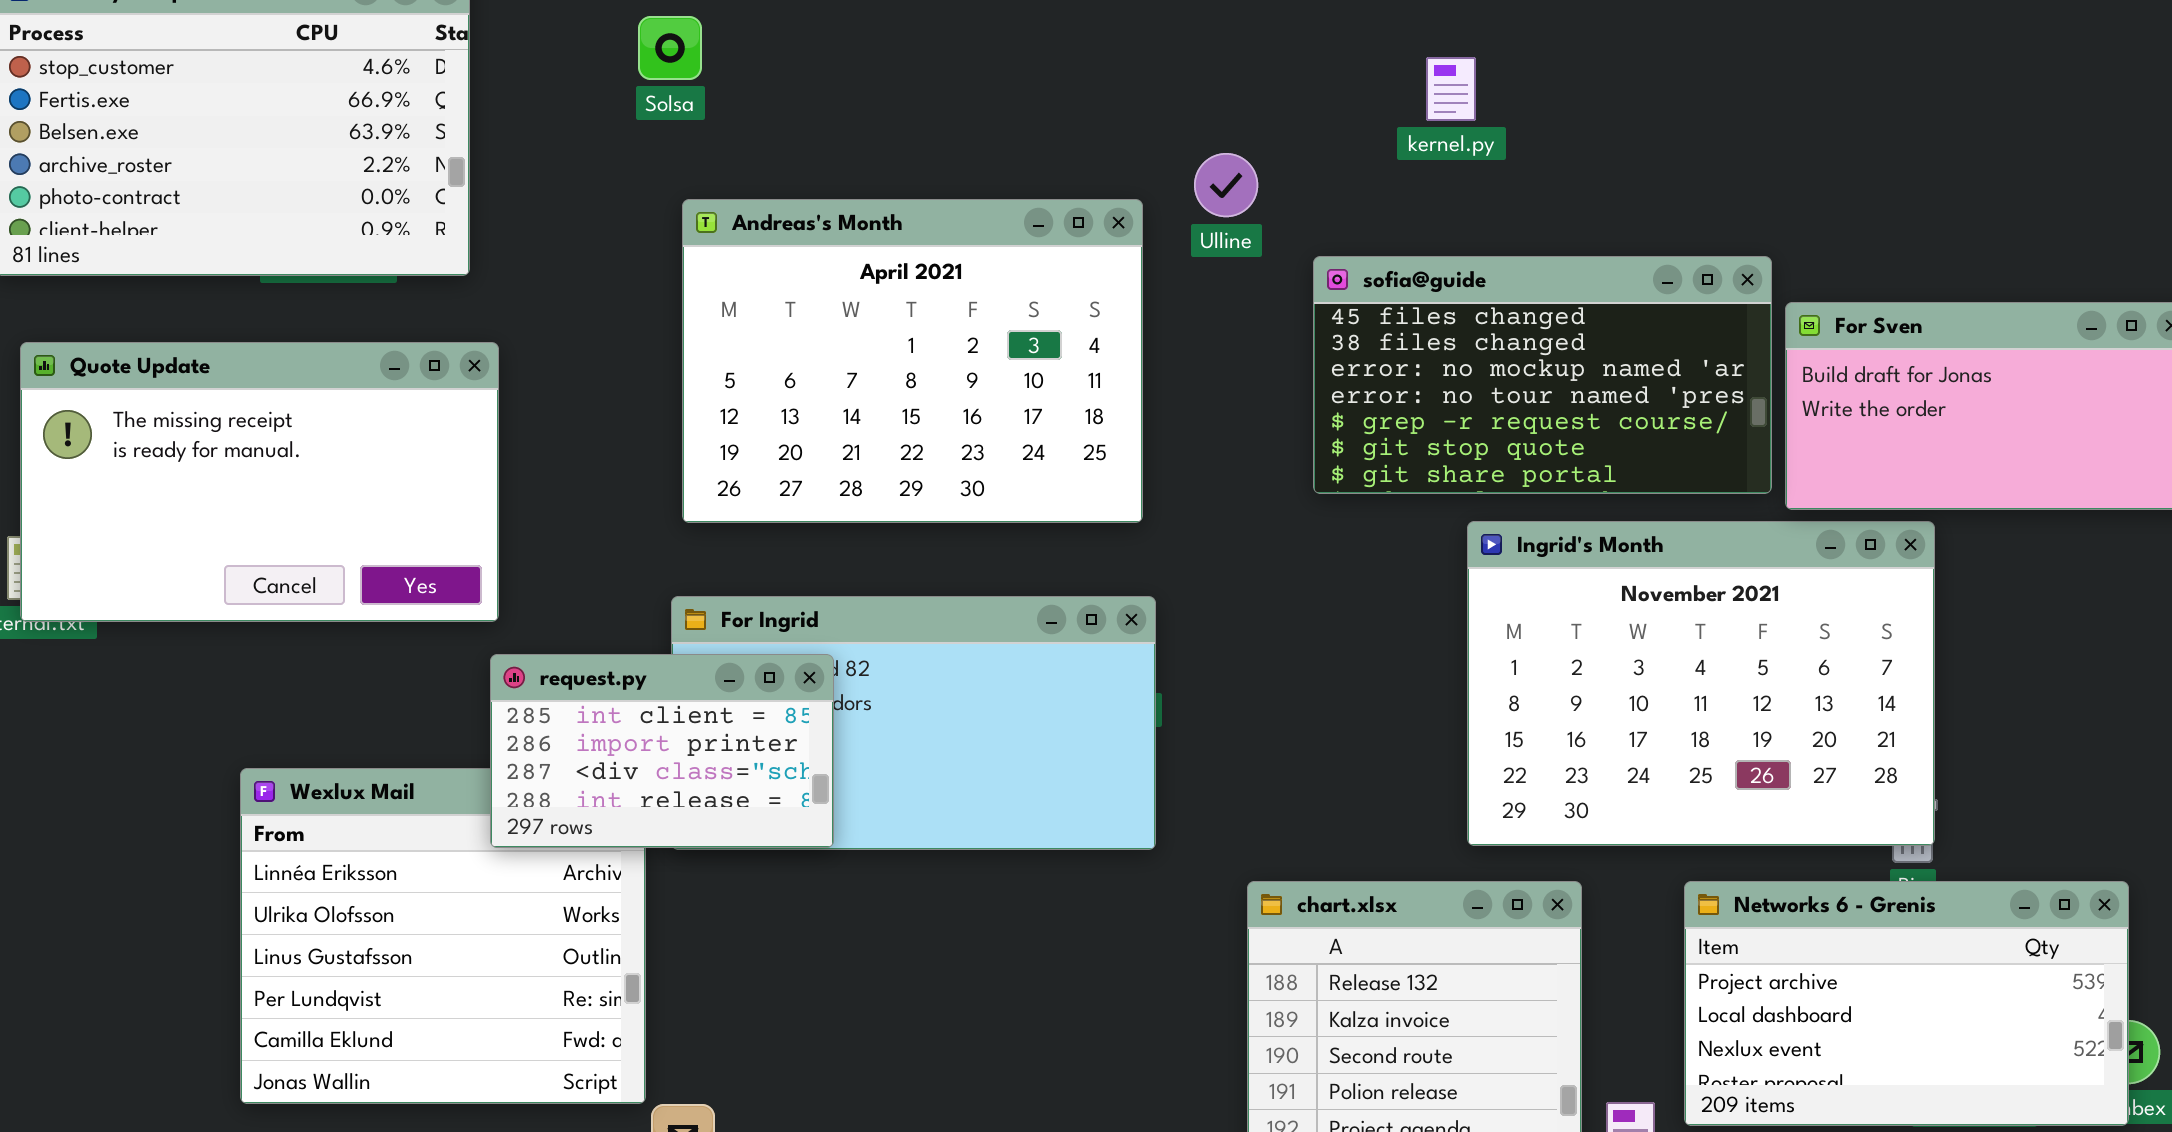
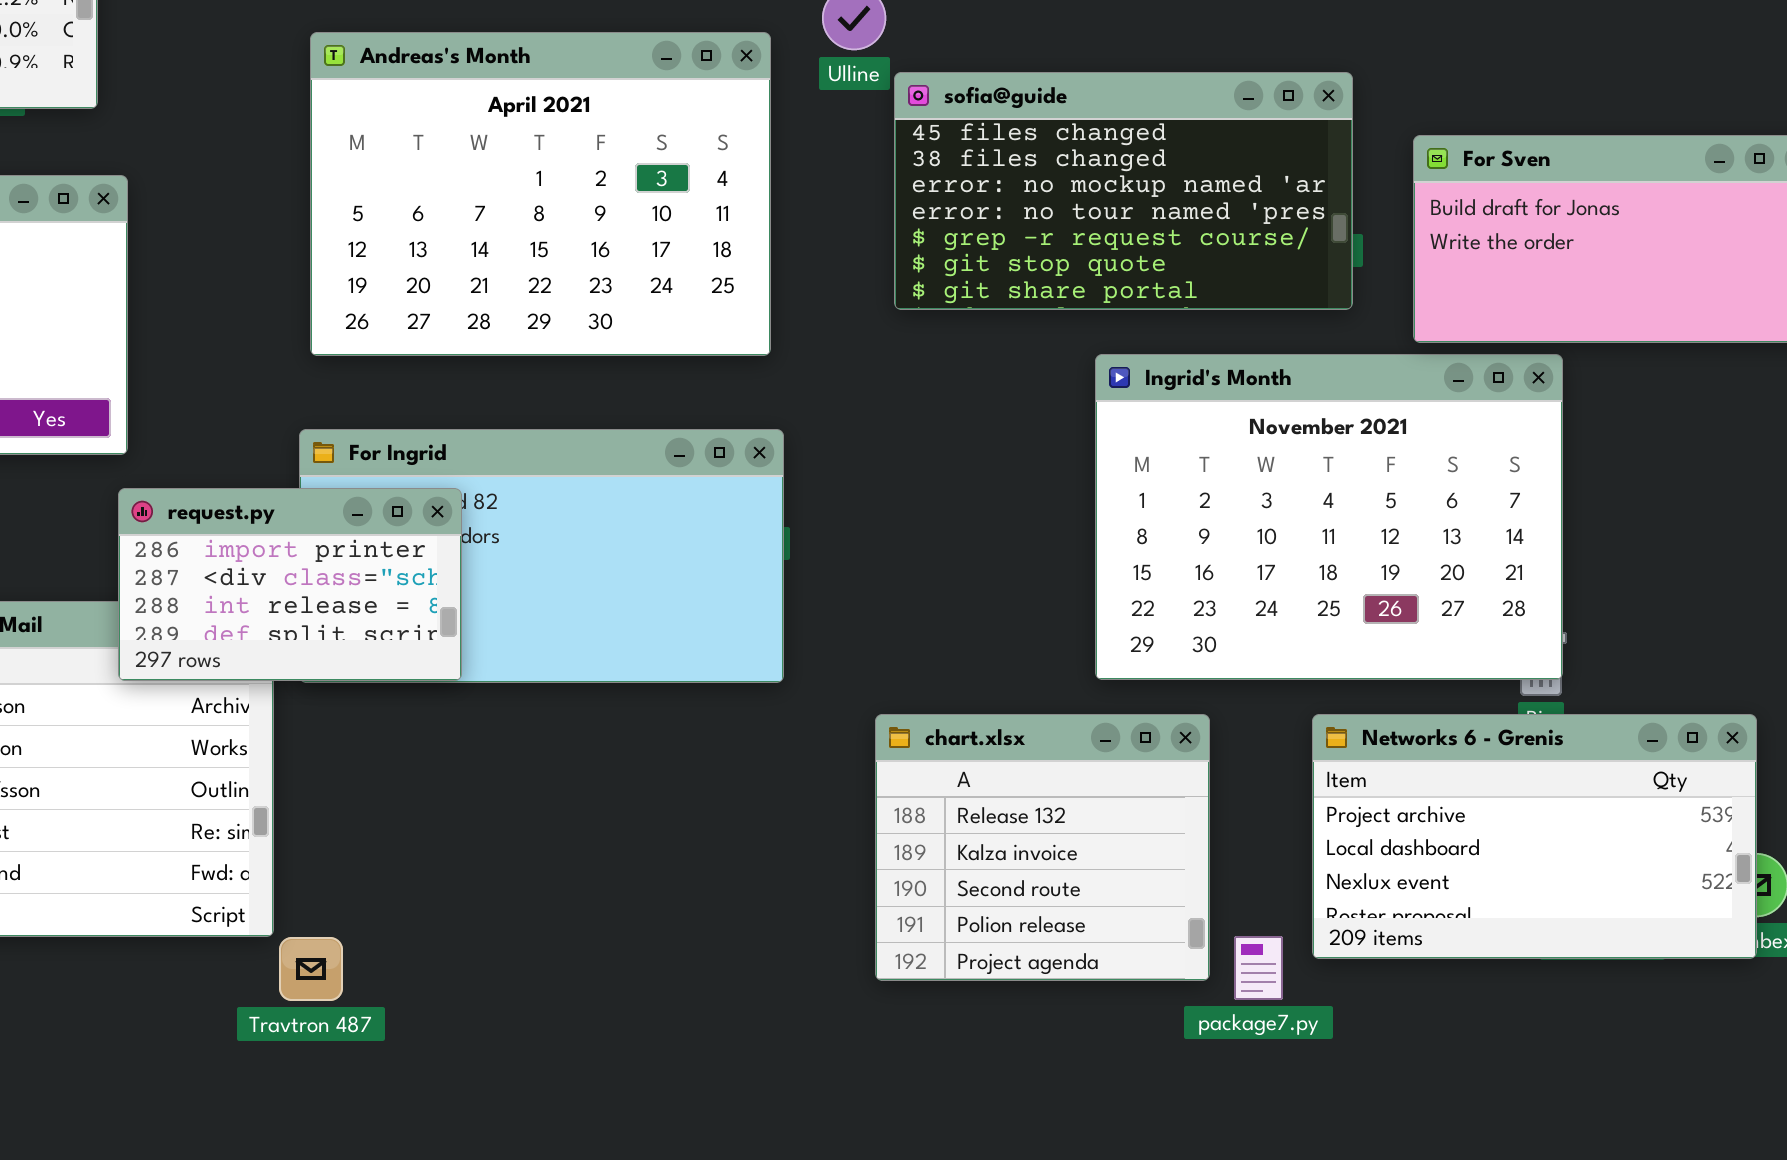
sofia@guide: [1313,256,1772,494] -> [894,72,1353,310], moved
request.py: [490,654,834,848] -> [118,488,462,681], scrolled down 1 row

